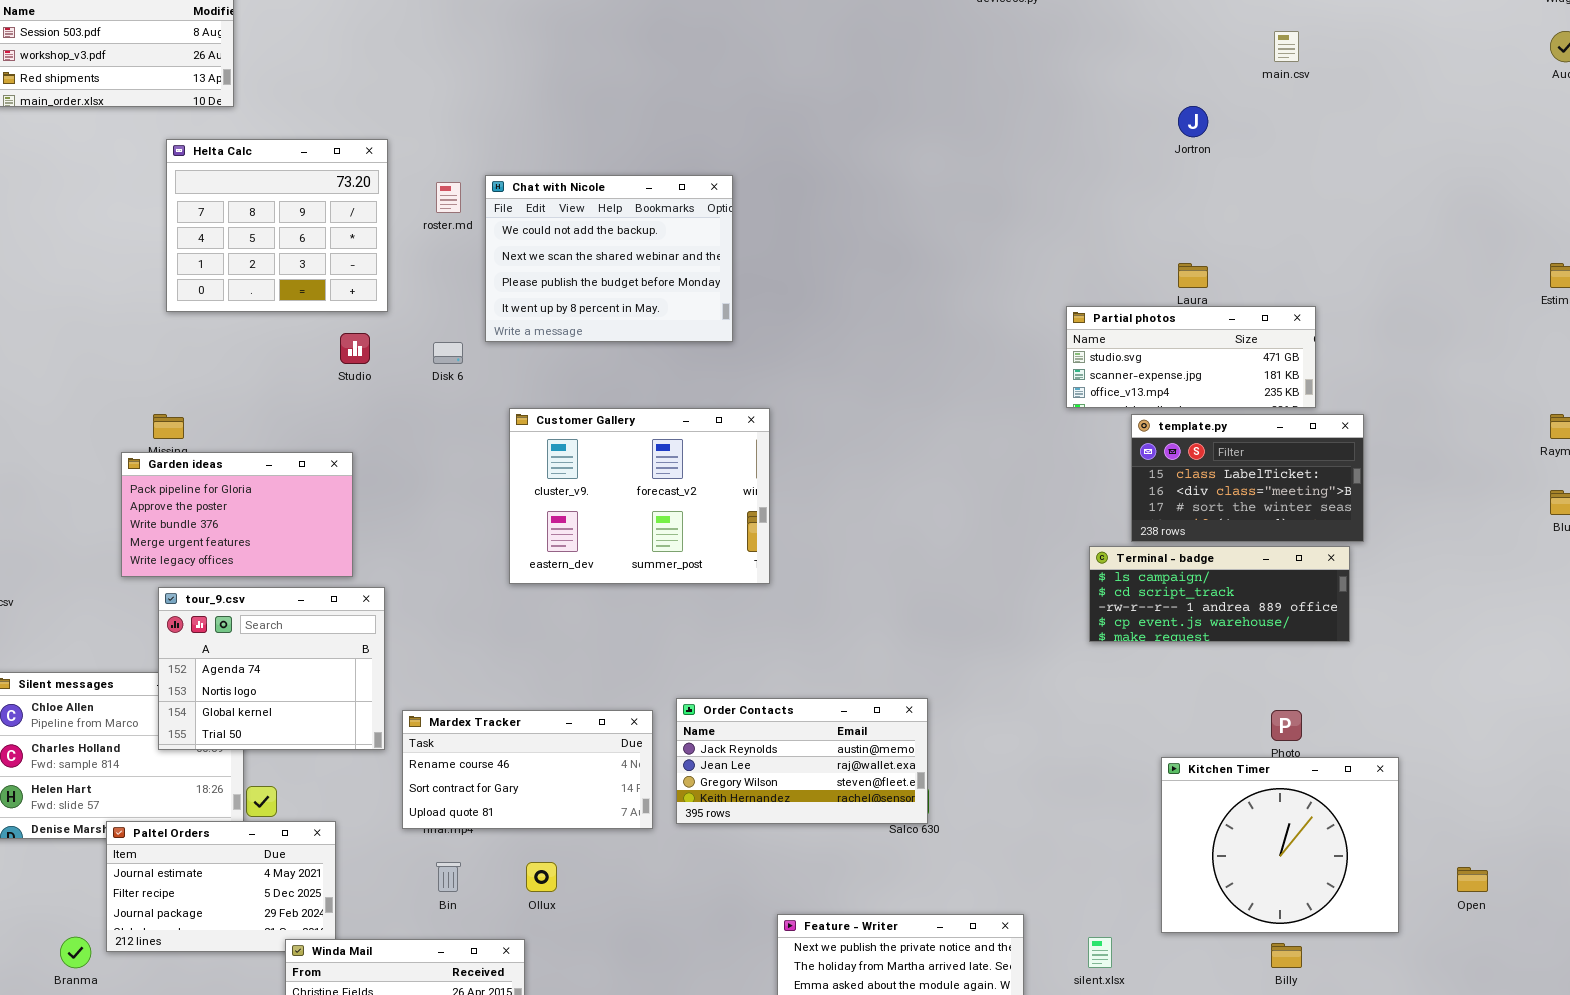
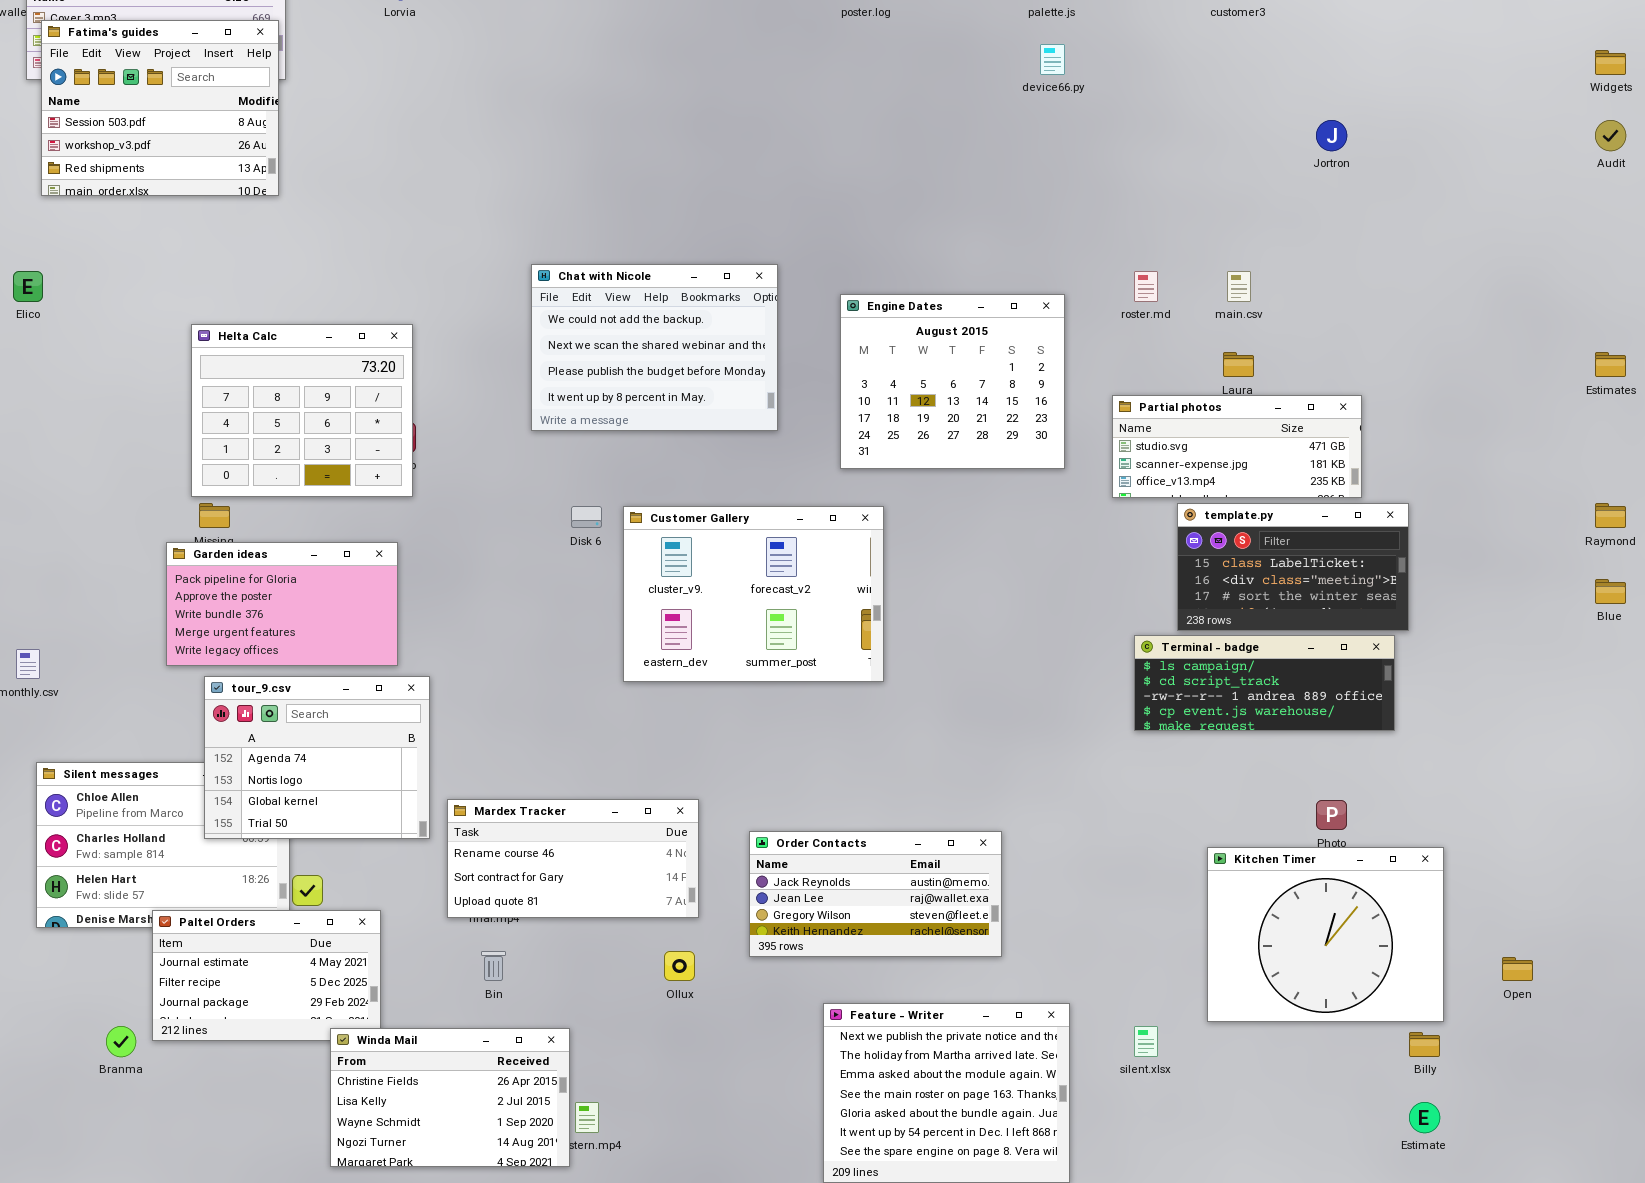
main.csv: [1274,31,1299,62] -> [1227,271,1251,302], moved
Jortron: [1178,106,1208,137] -> [1316,120,1347,151], moved
Helta Calc: [166,139,388,312] -> [191,324,413,497], moved
roster.md: [436,182,461,213] -> [1134,271,1158,302], moved
Engine Dates: none -> [840,294,1065,469], opened
Disk 6: [433,342,463,364] -> [571,506,602,528], moved
Customer Gallery: [509,408,770,584] -> [623,506,884,682], moved
Order Contacts: [676,698,928,824] -> [749,831,1002,957], moved
Ollux: [526,862,557,892] -> [664,951,695,981], moved
Billy: [1271,943,1302,968] -> [1409,1032,1440,1057], moved

